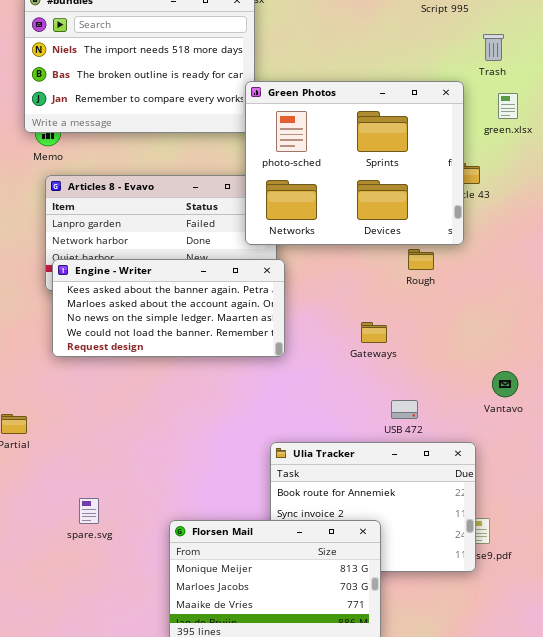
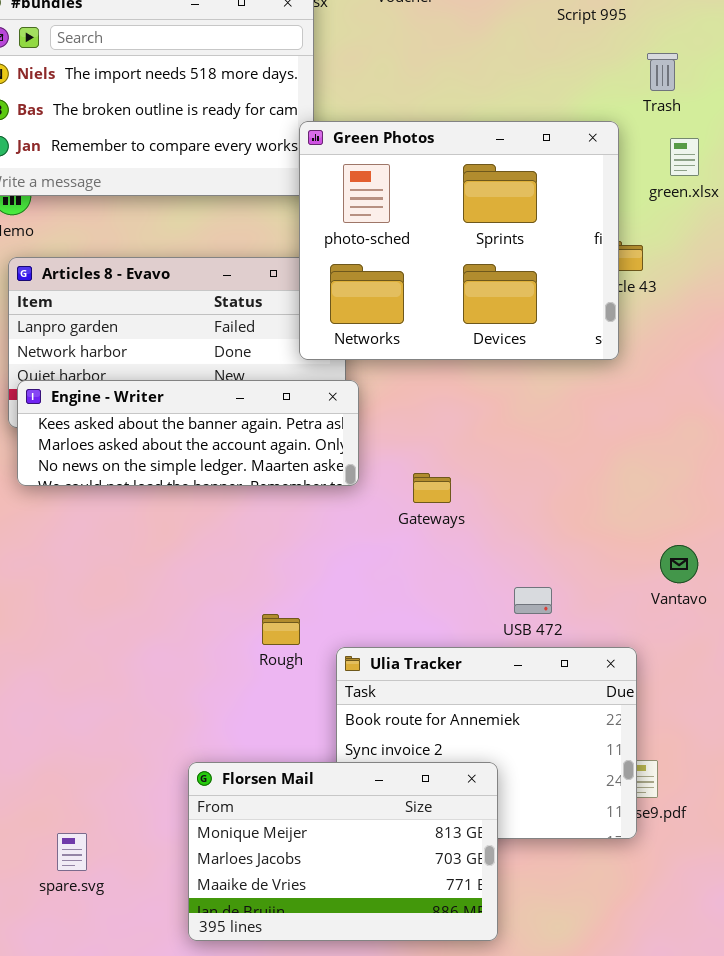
Rough: [408,249,434,270] -> [262,614,300,645], moved
Engine - Writer: [52,259,285,357] -> [17,380,359,486], resized
Gateways: [361,322,387,343] -> [413,473,451,503], moved
spare.svg: [79,498,99,524] -> [57,833,87,871], moved

